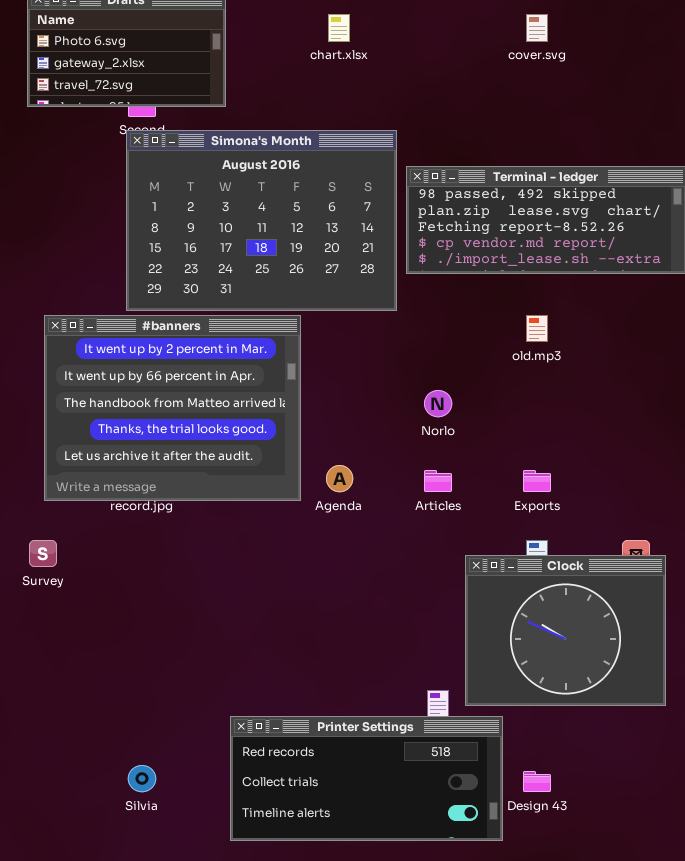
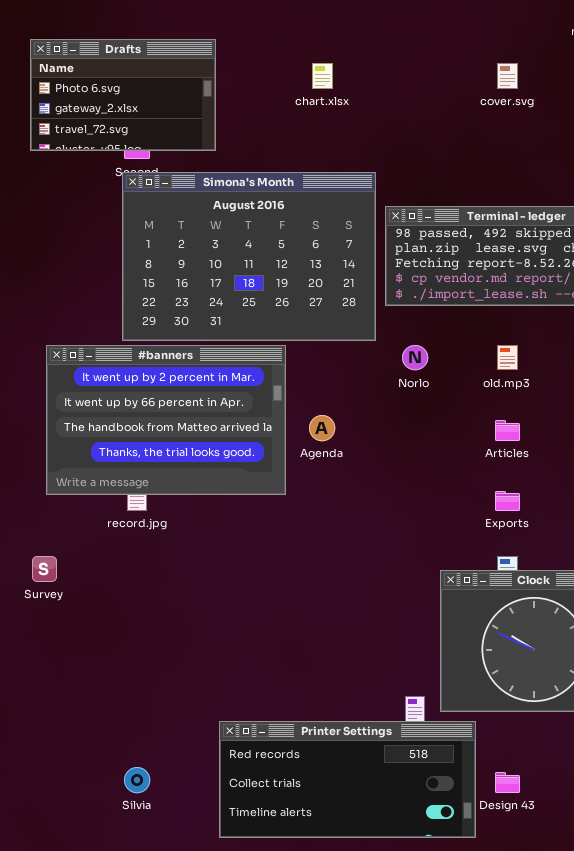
#banners: [44,315,301,501] -> [46,345,286,495], resized
Norlo: [424,390,452,417] -> [402,345,428,370], moved
Agenda: [326,465,353,492] -> [309,415,335,441], moved
Articles: [424,470,452,492] -> [495,420,520,441], moved

